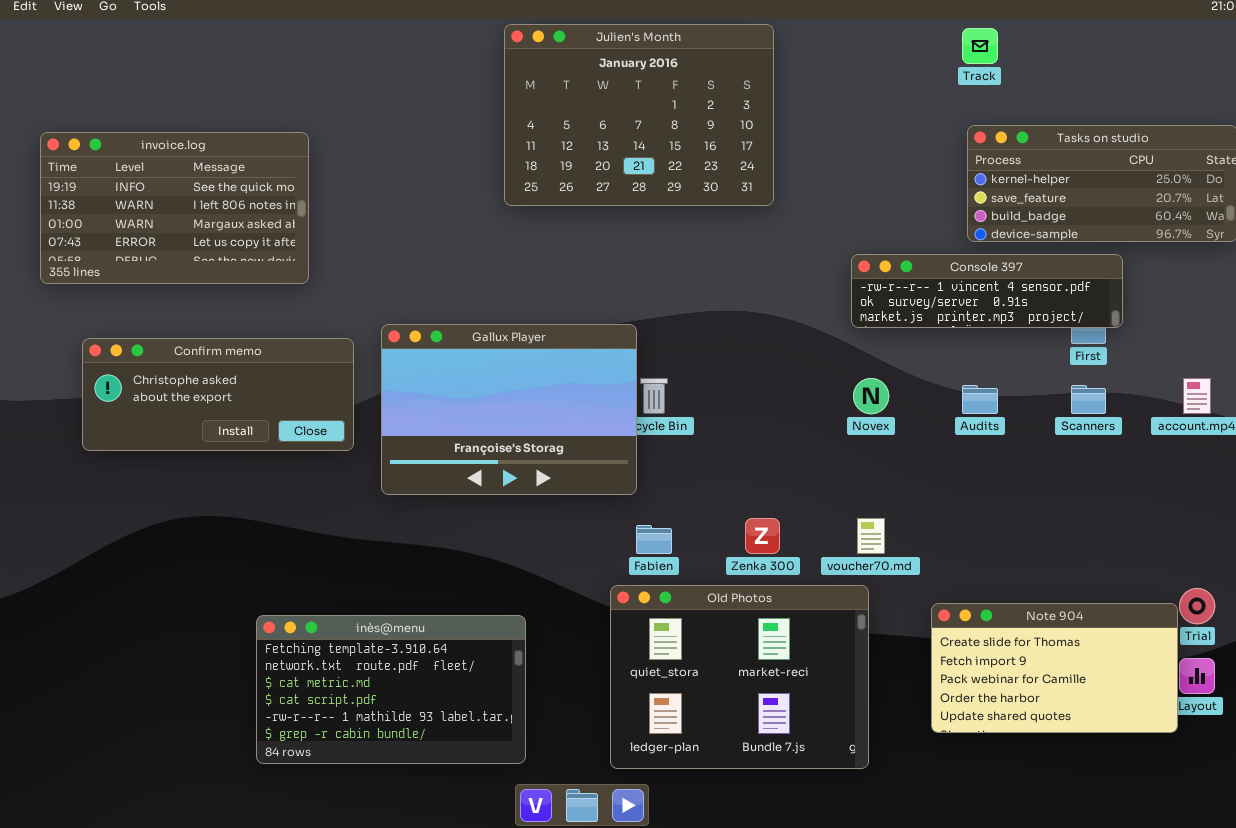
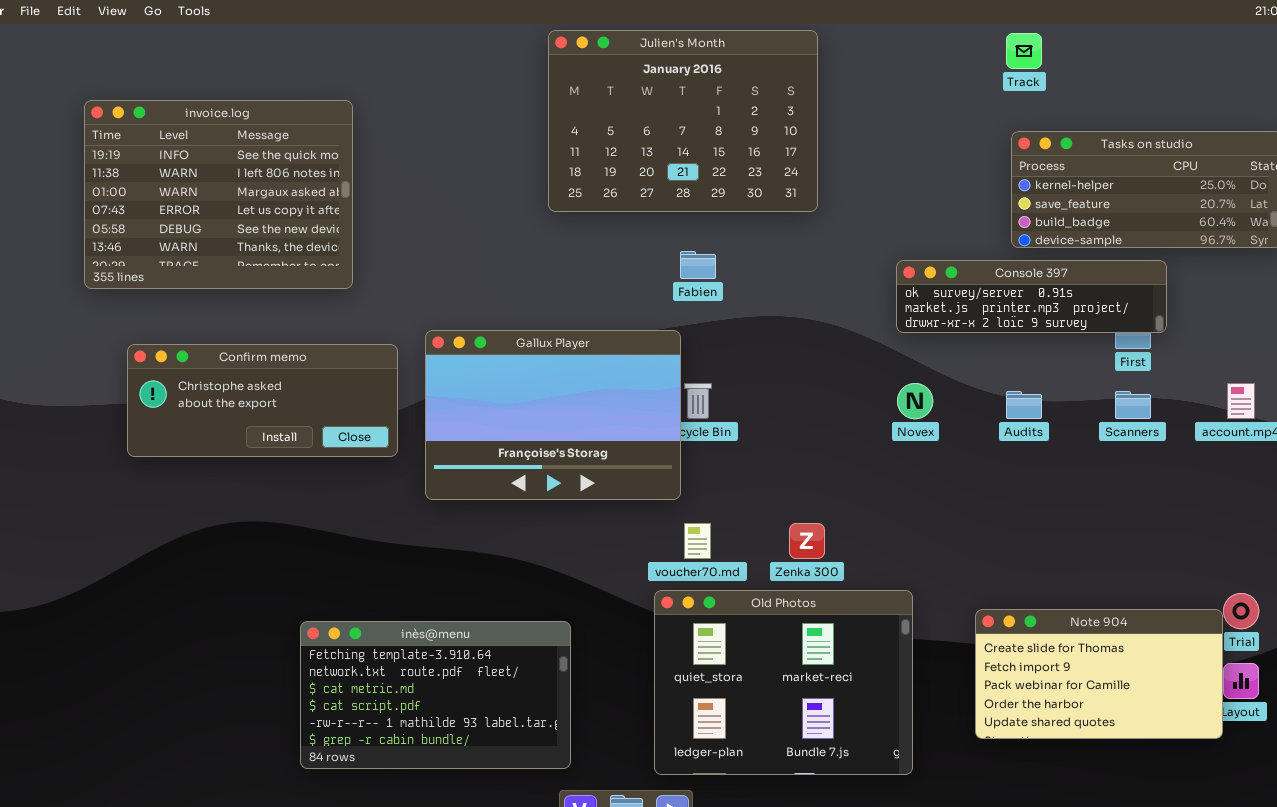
invoice.log: [40,132,309,284] -> [84,100,353,289], resized
Console 397: [851,254,1123,328] -> [896,260,1167,333], scrolled down 1 row
voucher70.md: [857,518,885,554] -> [684,523,711,559], moved
Fabien: [636,525,672,554] -> [680,251,716,279], moved

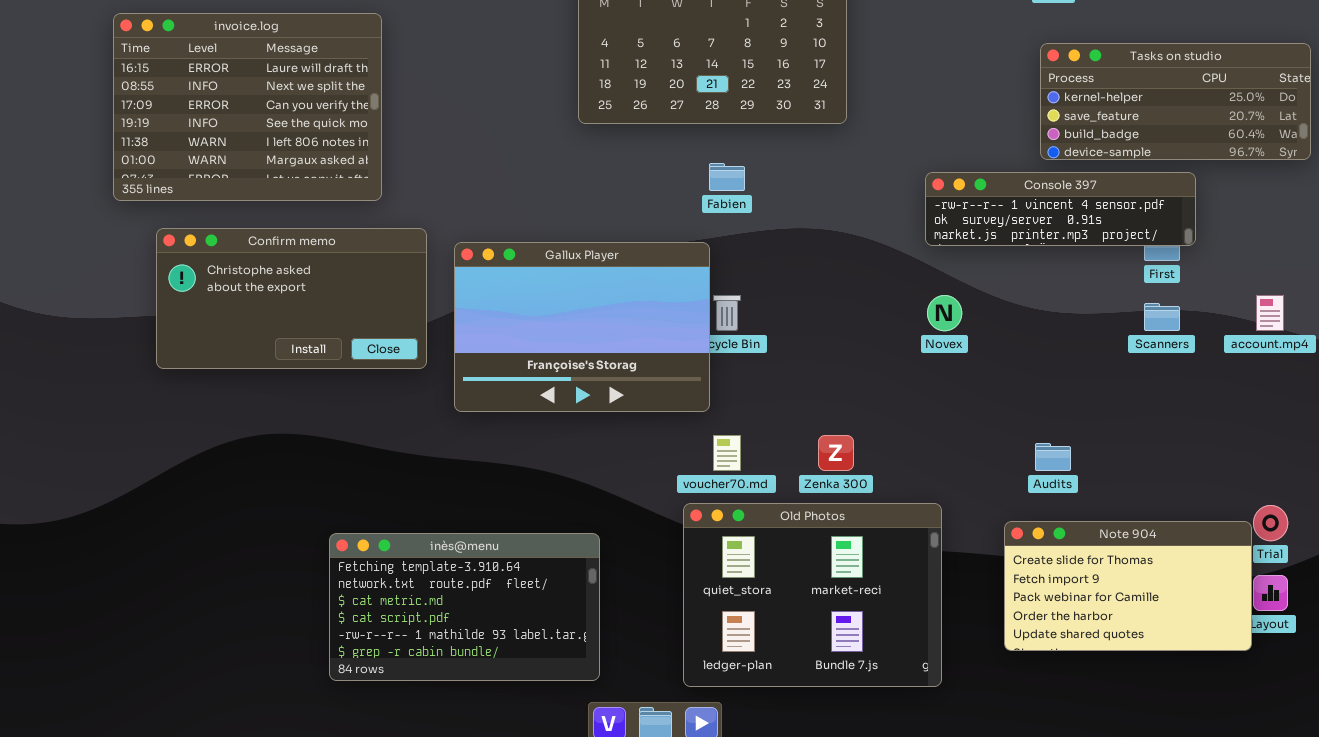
invoice.log: [84,100,353,289] -> [113,13,382,201], scrolled up 3 rows
Console 397: [896,260,1167,333] -> [925,172,1196,246], scrolled up 1 row
Confirm memo: [127,344,398,457] -> [156,228,427,369], resized
Audits: [1006,391,1042,419] -> [1035,443,1071,471], moved

